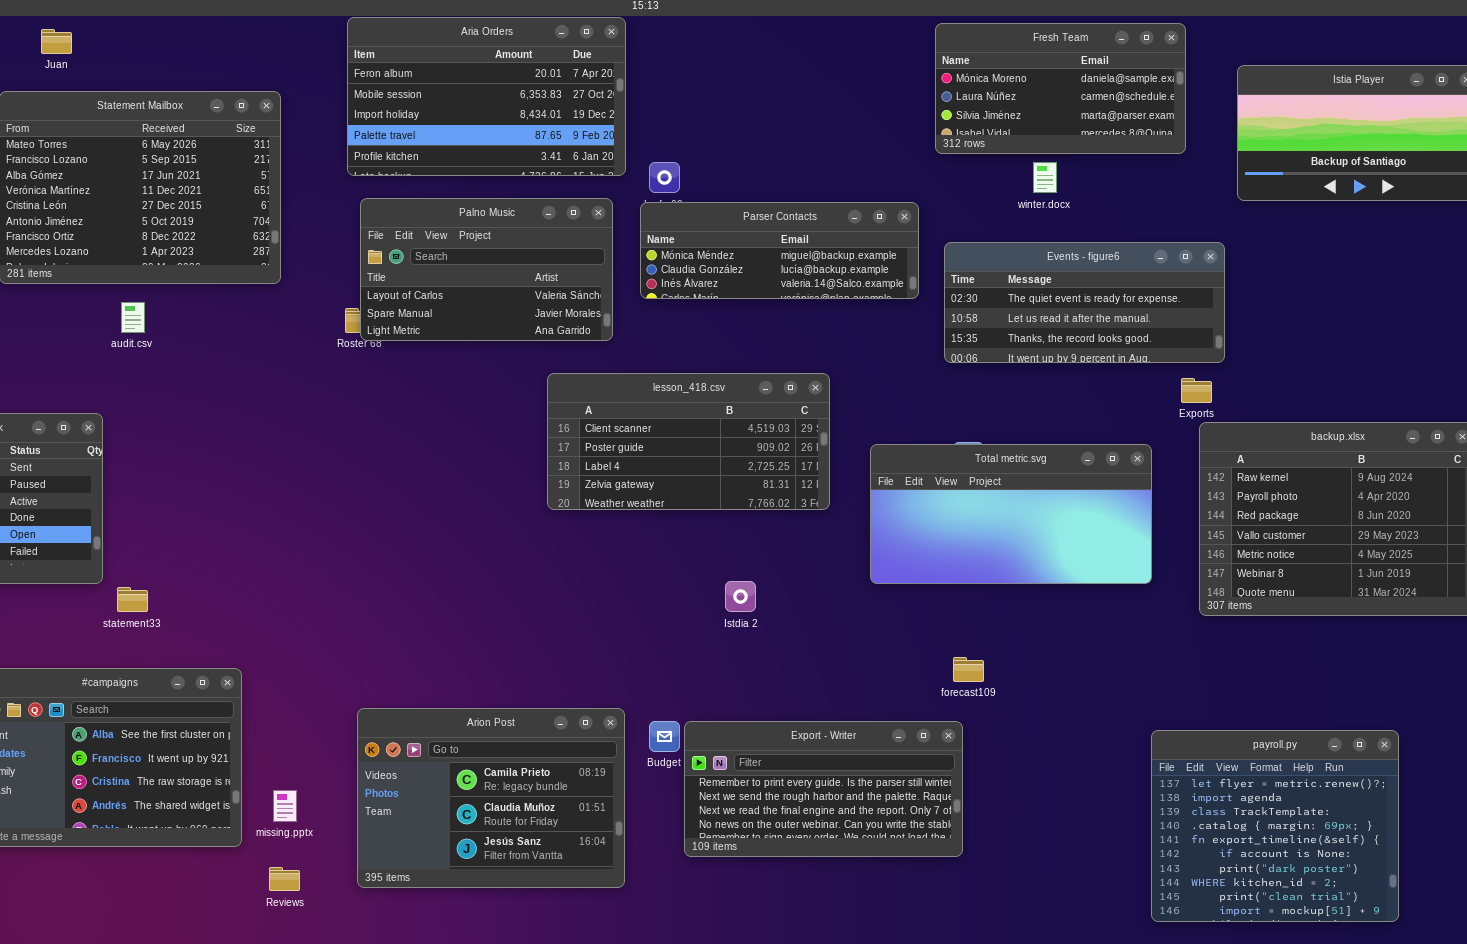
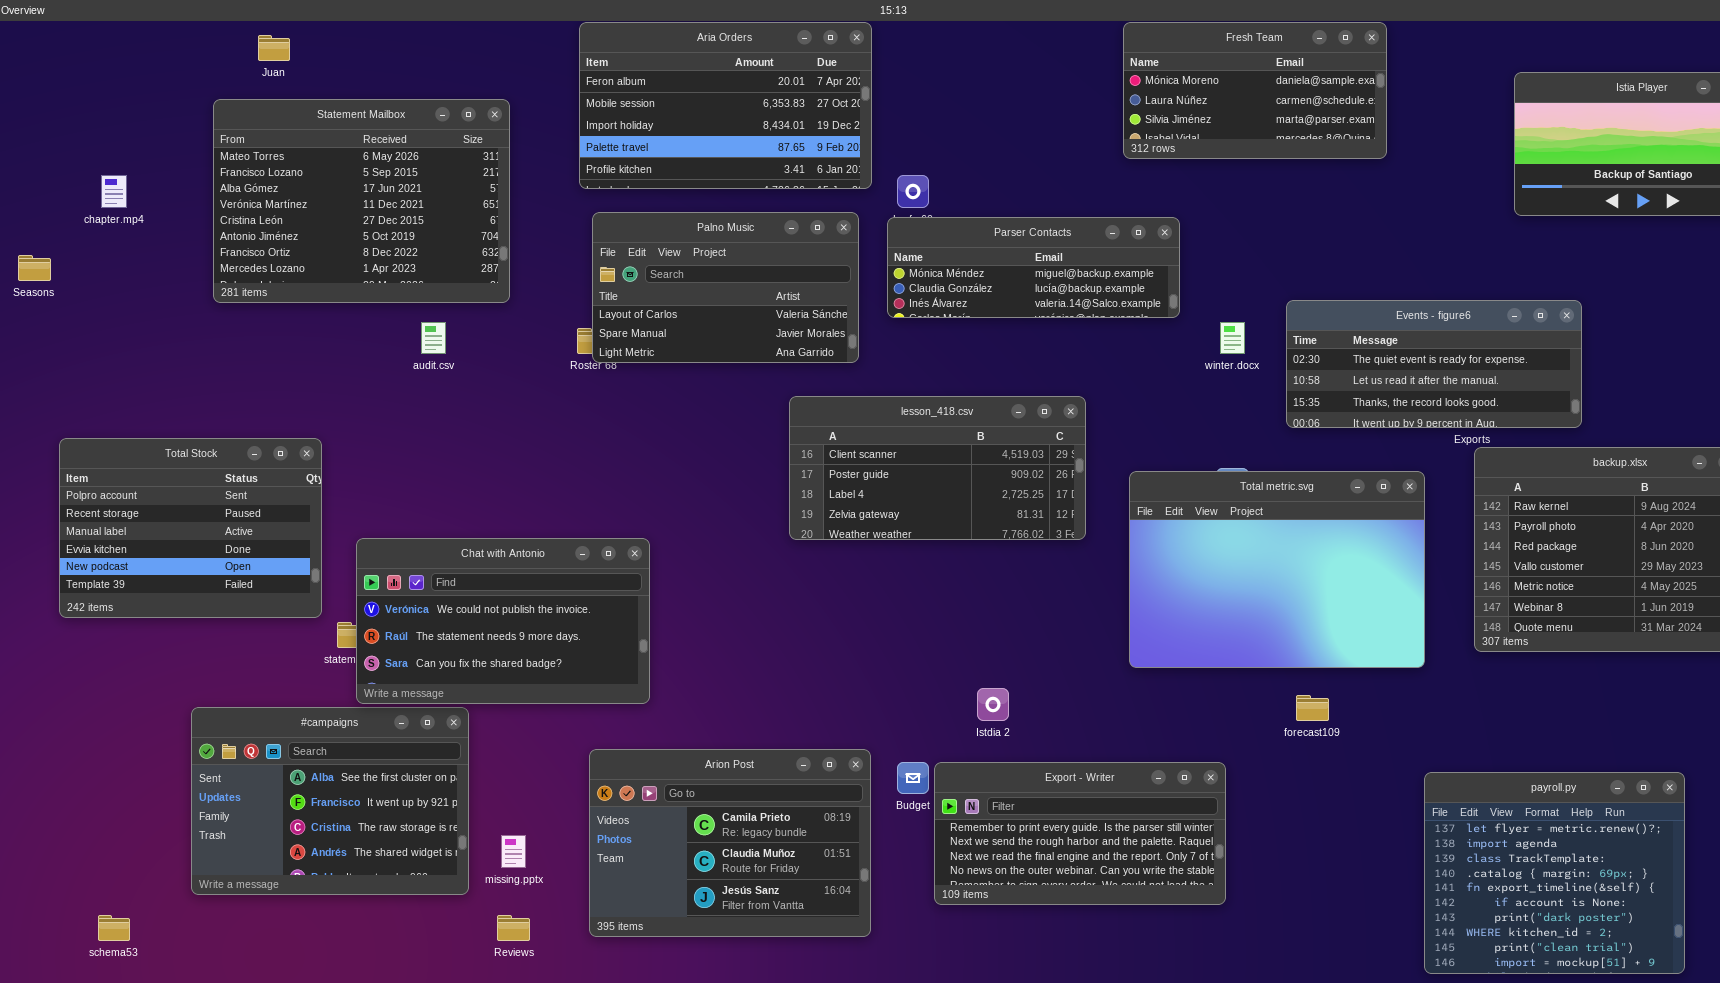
Fresh Team: [935,23,1186,154] -> [1123,22,1387,159], moved
winter.docx: [1033,162,1057,193] -> [1220,322,1245,354], moved
Events - figure6: [944,242,1225,363] -> [1286,300,1582,428], moved
audit.csv: [121,302,145,333] -> [421,322,446,354], moved
Total metric.svg: [870,444,1152,584] -> [1129,471,1425,668], resized
Chat with Antonio: none -> [356,538,650,704], opened
Istdia 2: [725,581,756,612] -> [977,688,1009,721], moved
forecast109: [953,657,984,682] -> [1296,695,1329,721], moved

